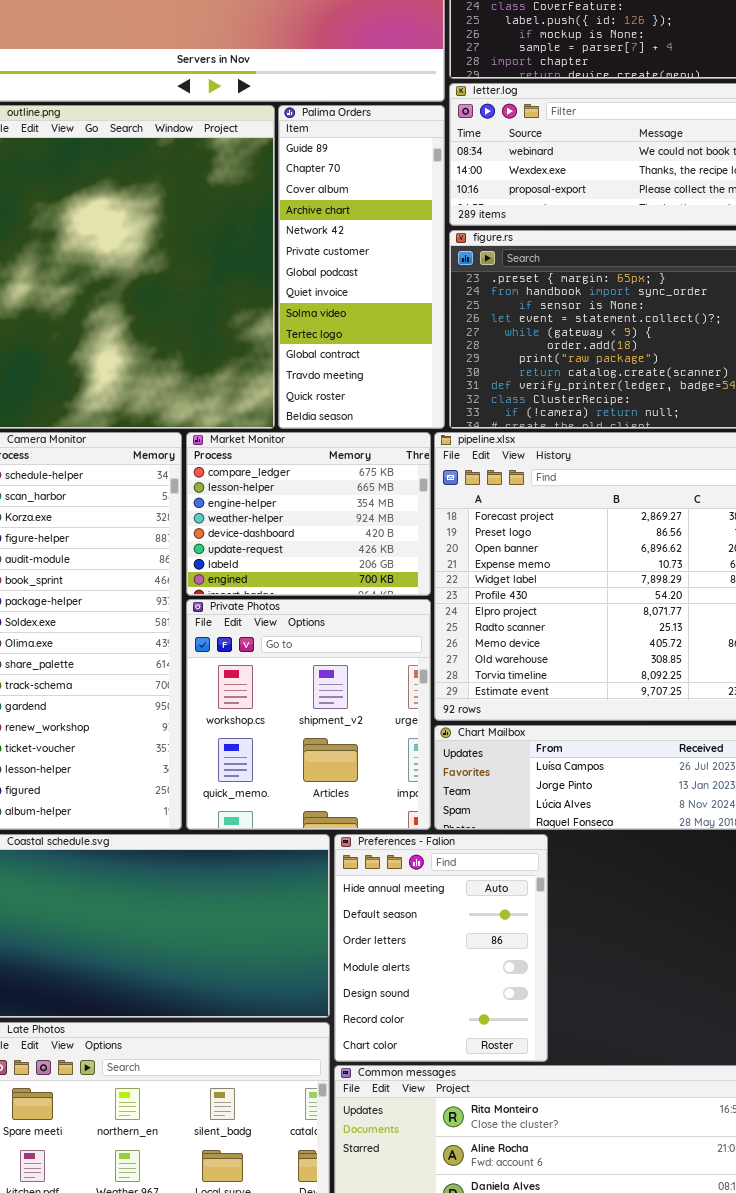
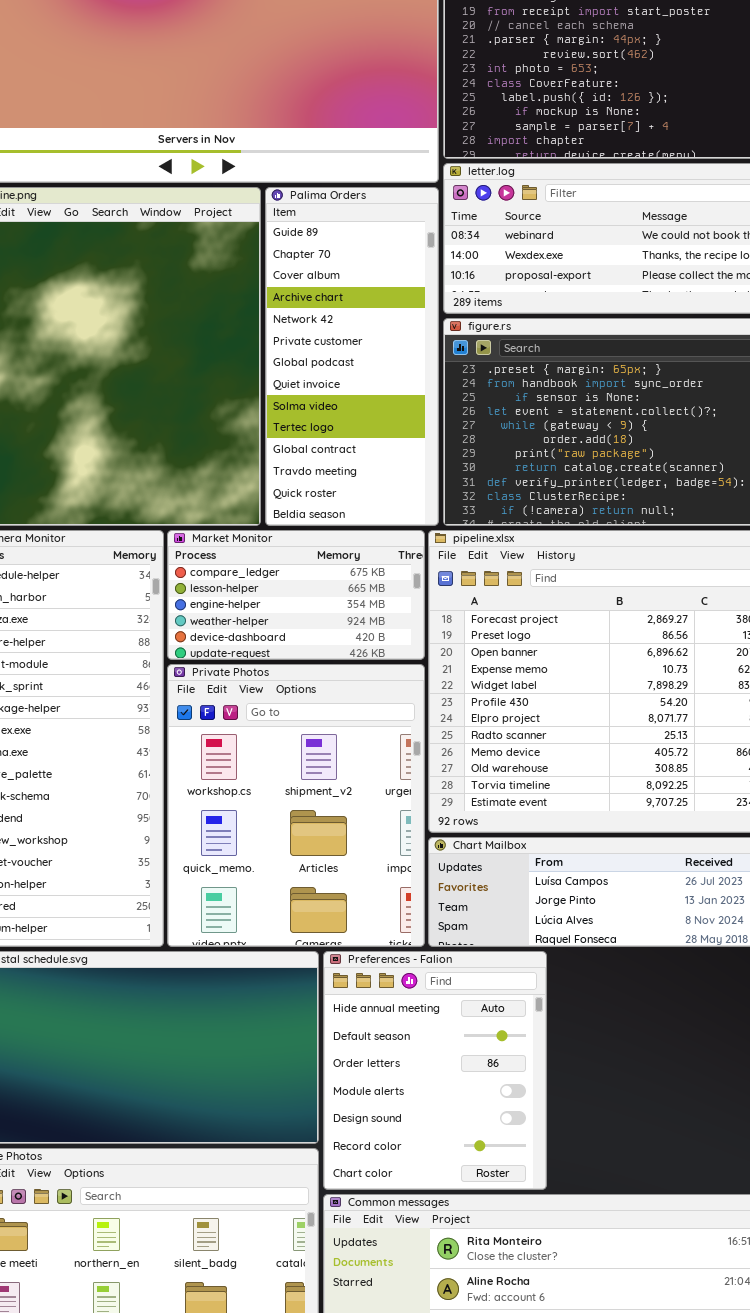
Market Monitor: [186,432,431,596] -> [167,530,425,660], resized
Private Photos: [186,599,431,830] -> [167,664,425,947], resized

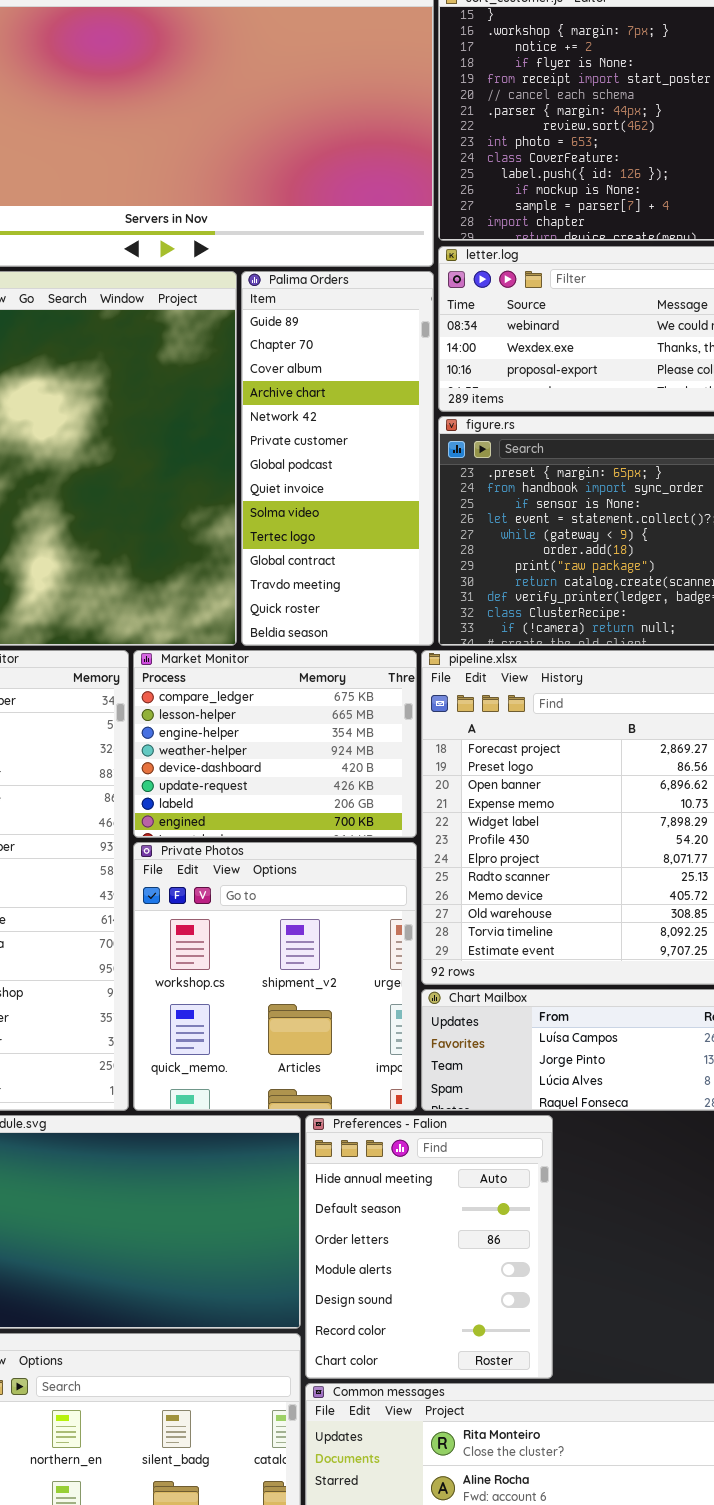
Market Monitor: [167,530,425,660] -> [133,650,417,838], resized
Private Photos: [167,664,425,947] -> [133,842,417,1111], resized

